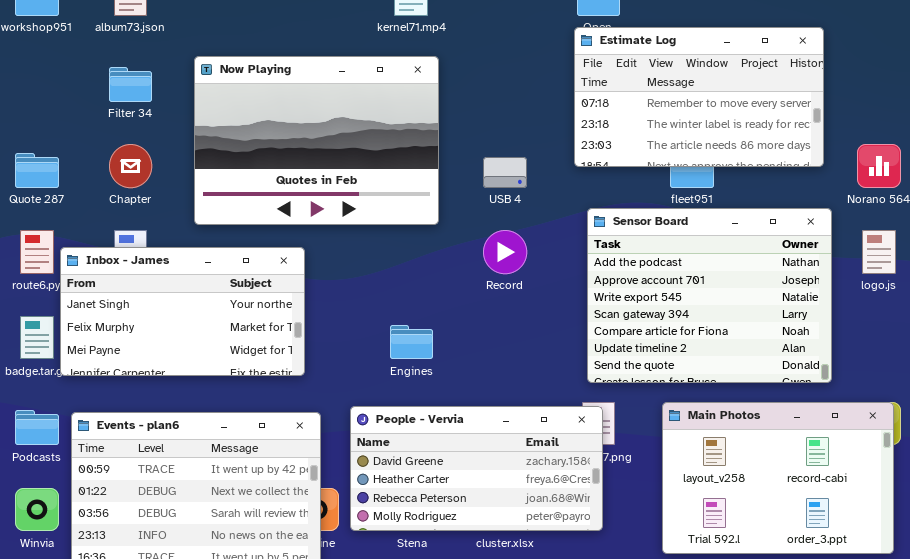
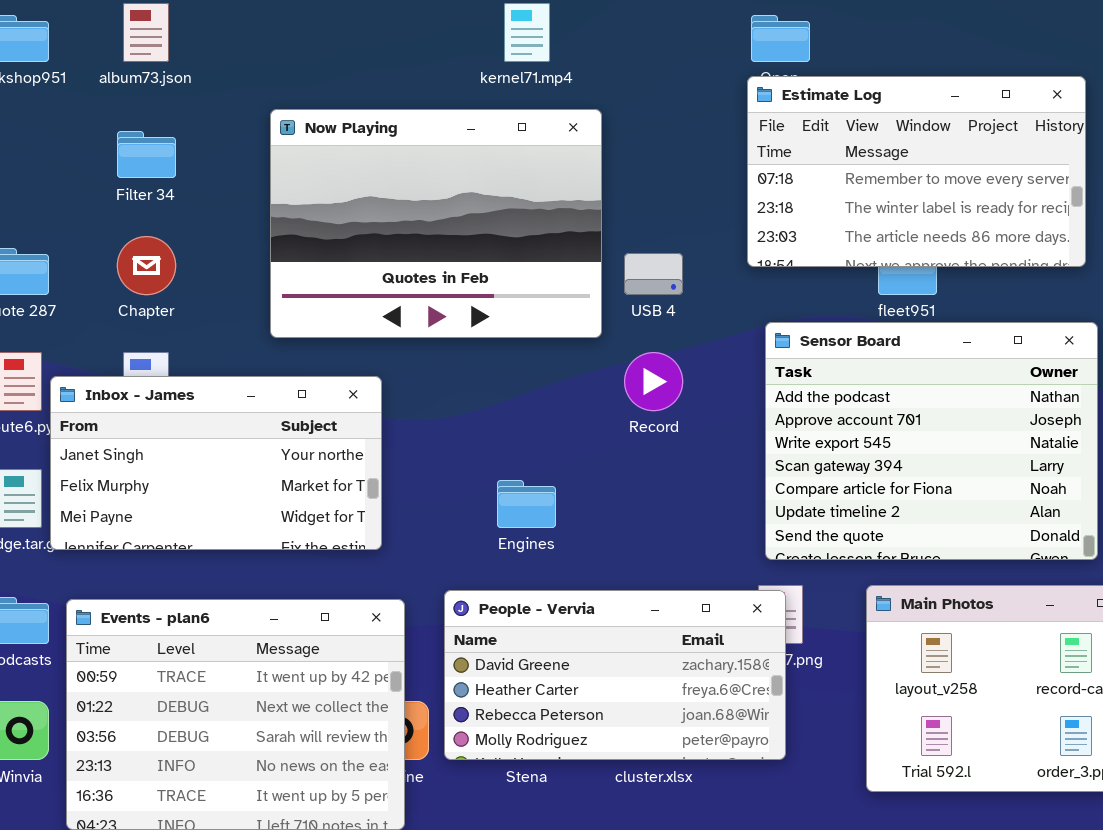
Now Playing: [194,56,439,225] -> [270,109,602,338], moved

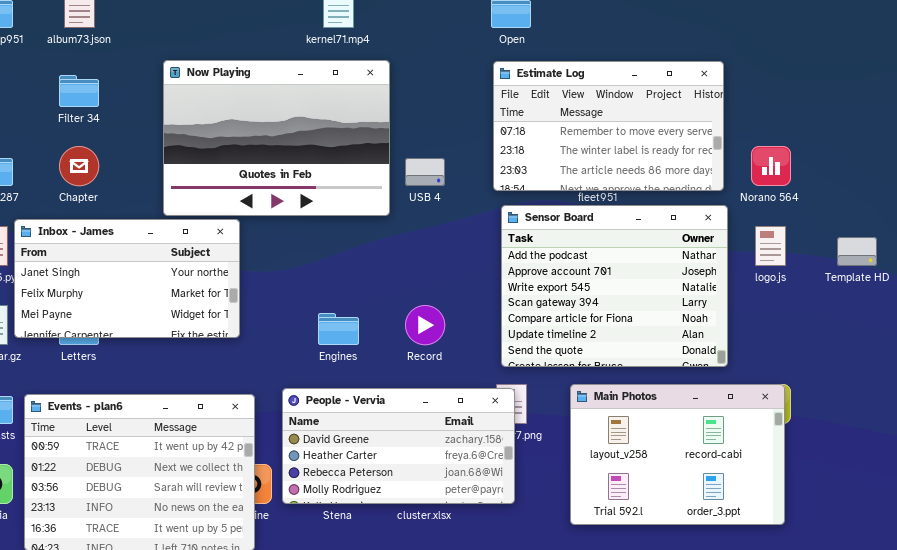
Estimate Log: [747,76,1086,267] -> [493,61,724,191], moved
Record: [624,352,683,411] -> [405,305,445,345], moved
Inbox - James: [50,376,382,550] -> [14,219,240,338], moved

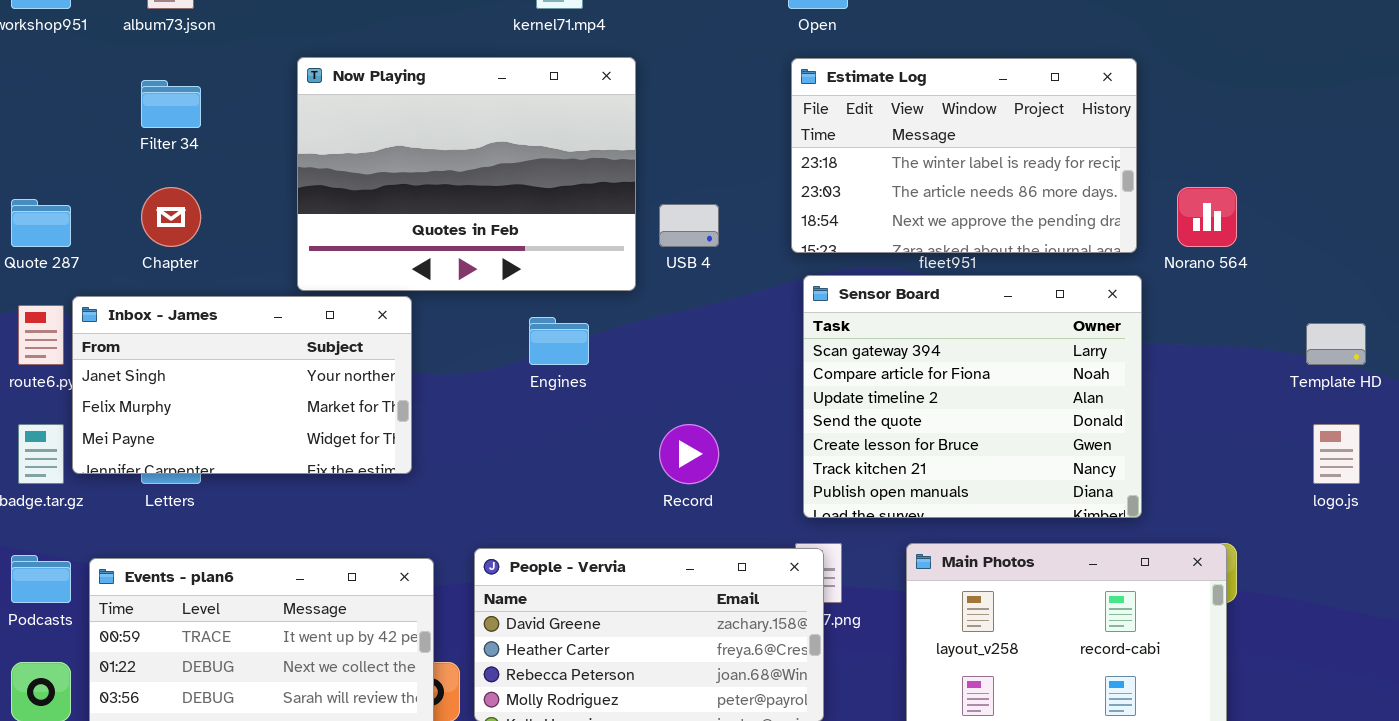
Estimate Log: [493,61,724,191] -> [791,58,1137,253], scrolled down 1 row
Sensor Board: [501,205,728,367] -> [803,275,1142,518], scrolled down 3 rows
logo.js: [755,226,786,266] -> [1313,424,1360,484], moved
Engines: [318,313,359,345] -> [529,317,589,365], moved

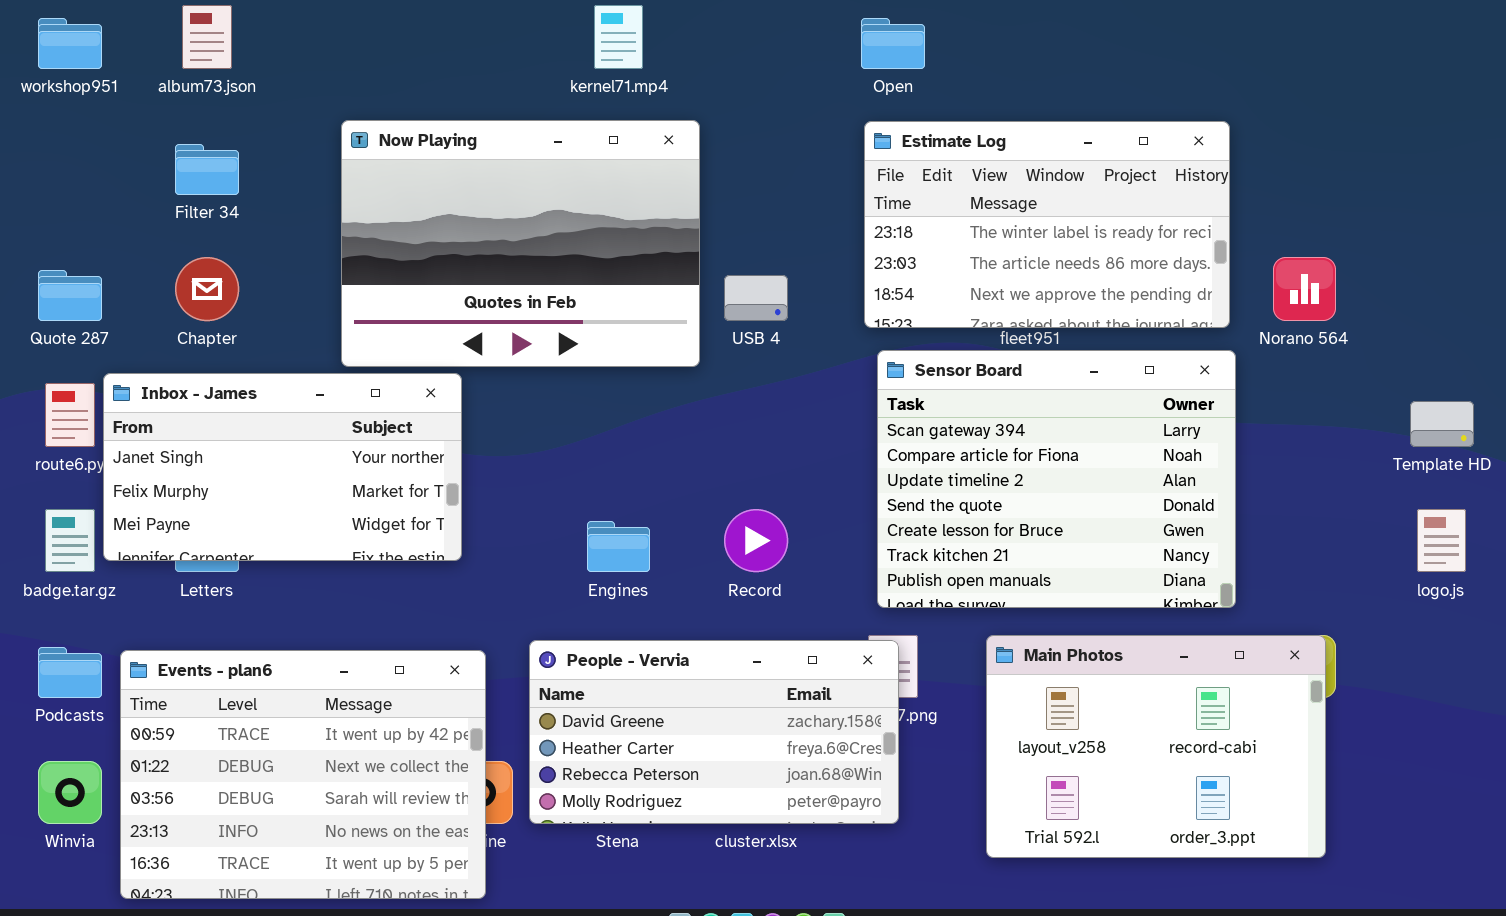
Engines: [529,317,589,365] -> [587,521,650,572], moved

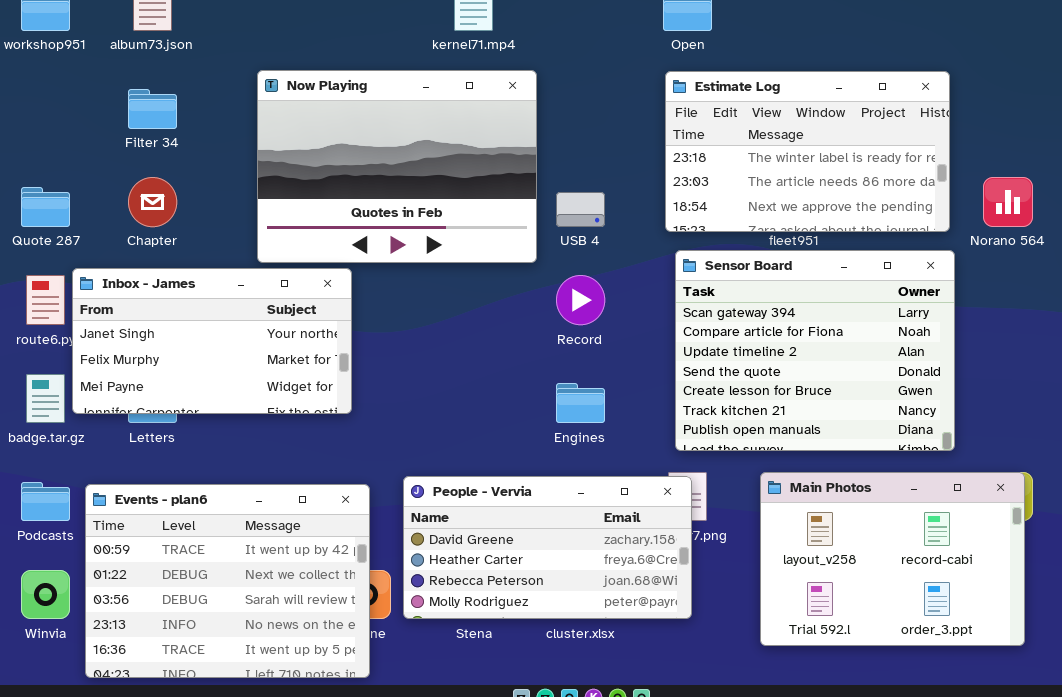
Record: [724,509,788,572] -> [556,275,605,325], moved
Engines: [587,521,650,572] -> [556,383,605,423], moved

